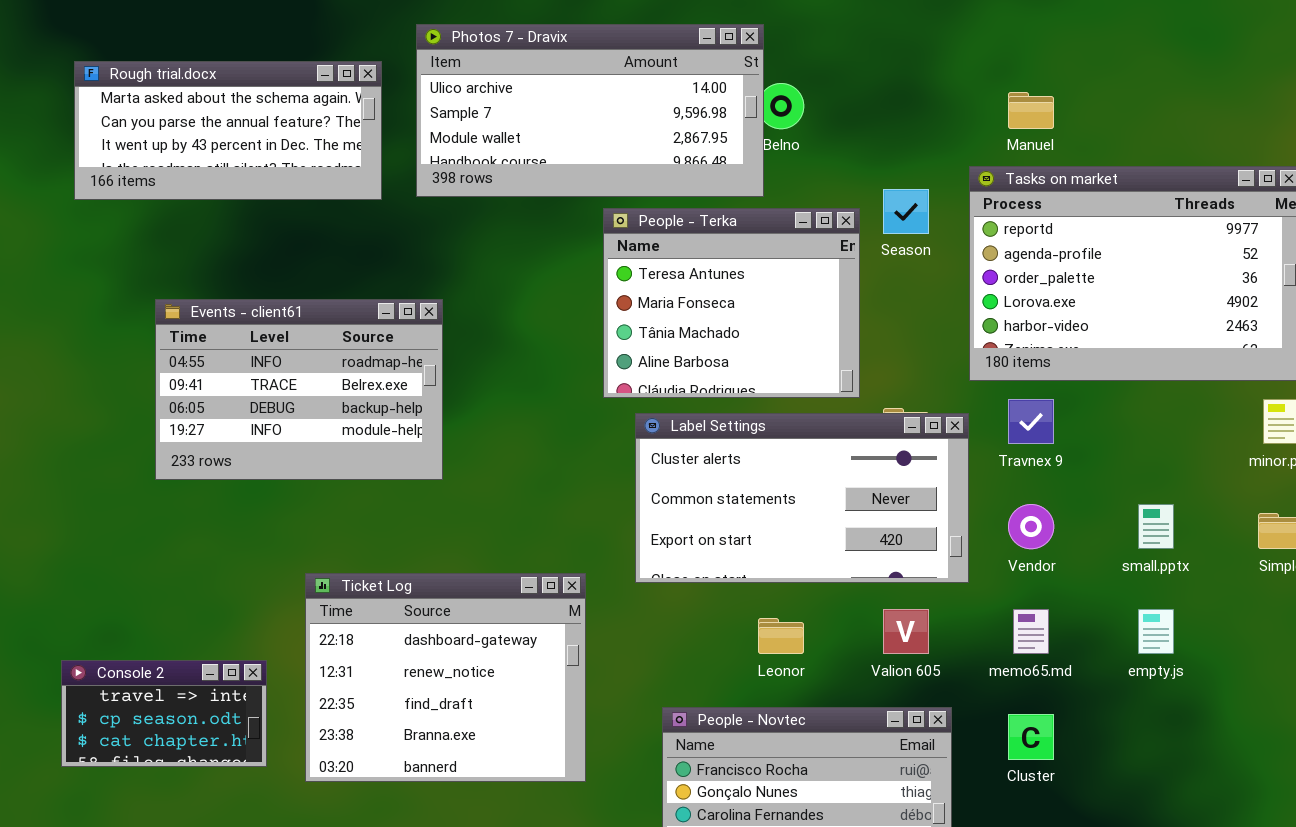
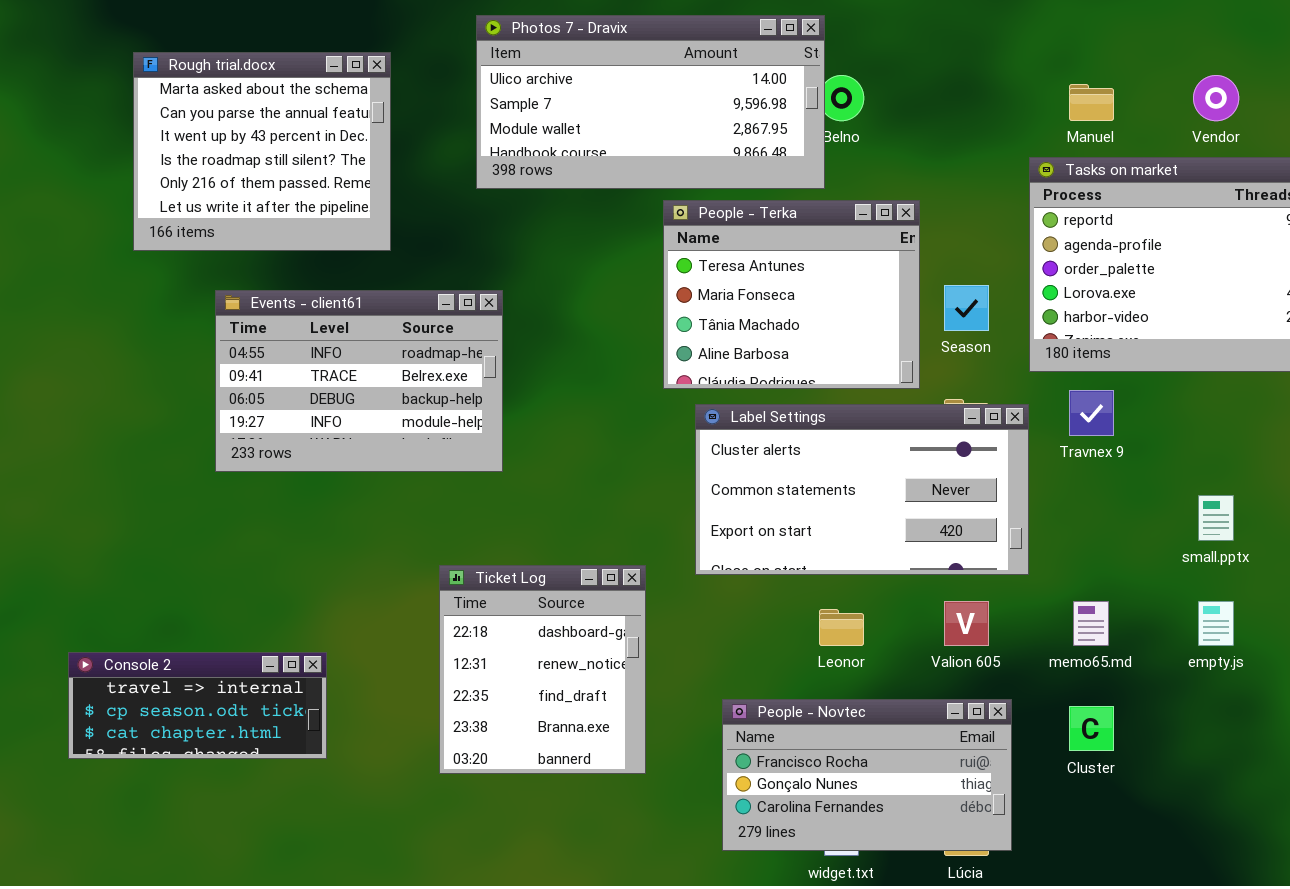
Rough trial.docx: [74,61,382,200] -> [133,52,391,251], resized
Season: [883,189,929,234] -> [944,285,989,331], moved
Vendor: [1008,504,1054,549] -> [1193,75,1239,121], moved
Ticket Log: [305,573,586,782] -> [439,565,646,774], resized
Console 2: [61,660,267,767] -> [68,652,327,759], resized

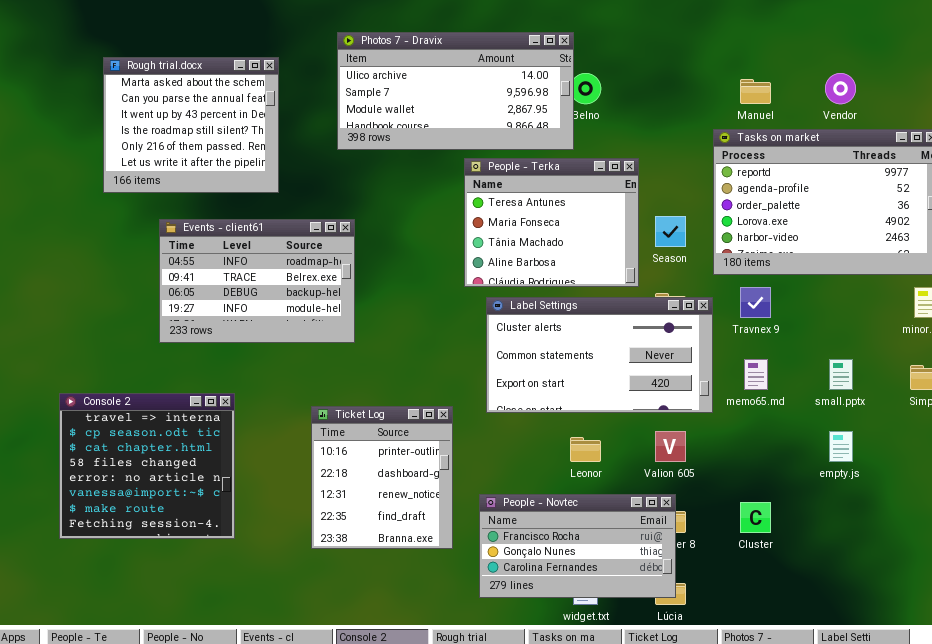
Ticket Log: [439,565,646,774] -> [311,406,453,549], scrolled up 1 row
memo65.md: [1073,601,1109,646] -> [744,359,768,390], moved
Console 2: [68,652,327,759] -> [59,393,235,539], resized
People - Novtec: [722,699,1012,851] -> [479,494,676,598], moved

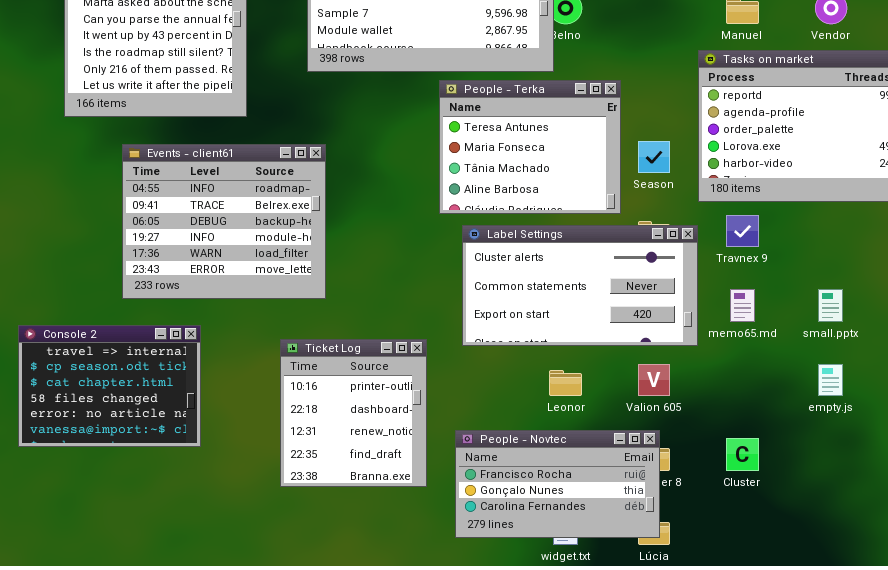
Events - client61: [159,219,355,343] -> [122,144,326,299], resized
Console 2: [59,393,235,539] -> [18,325,201,447], resized

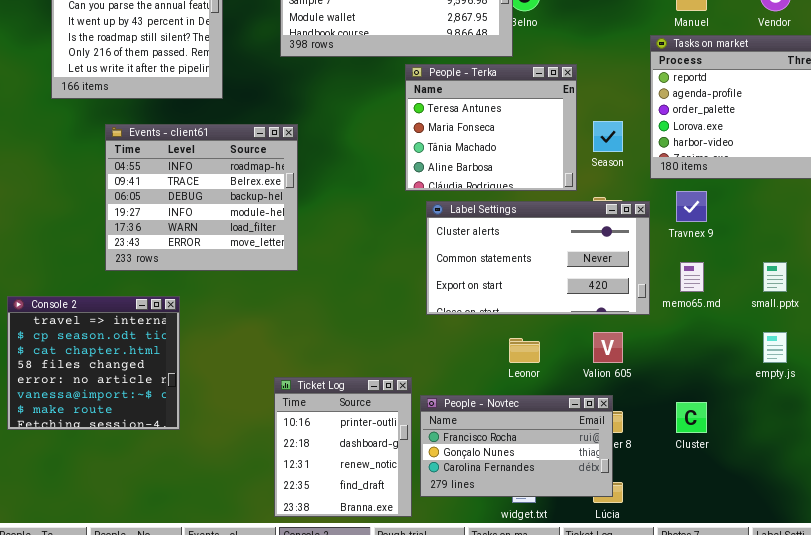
Console 2: [18,325,201,447] -> [7,296,180,430], resized
Ticket Log: [280,339,427,487] -> [274,377,412,517], moved

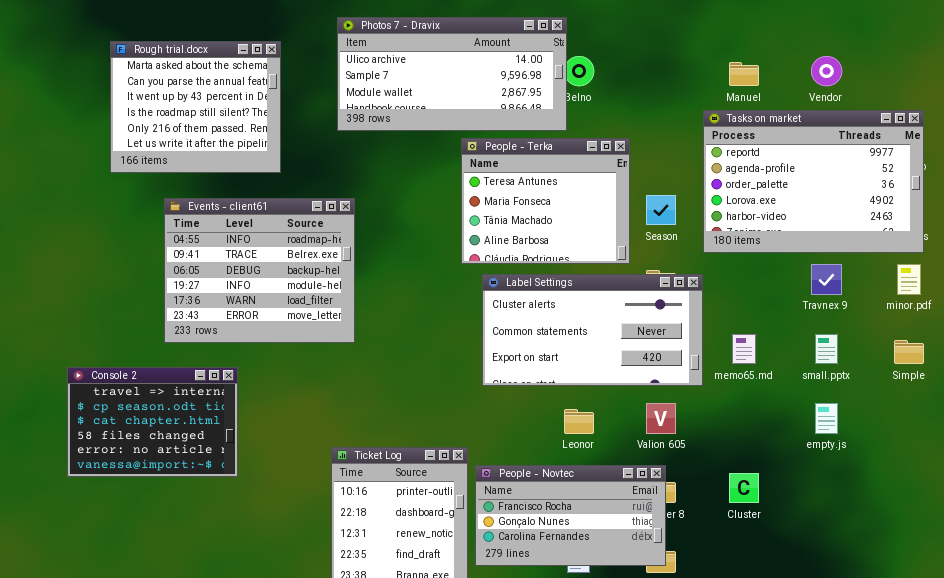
Travnex 9: [676,191,707,222] -> [811,264,842,295], moved
Console 2: [7,296,180,430] -> [67,367,238,477], resized

